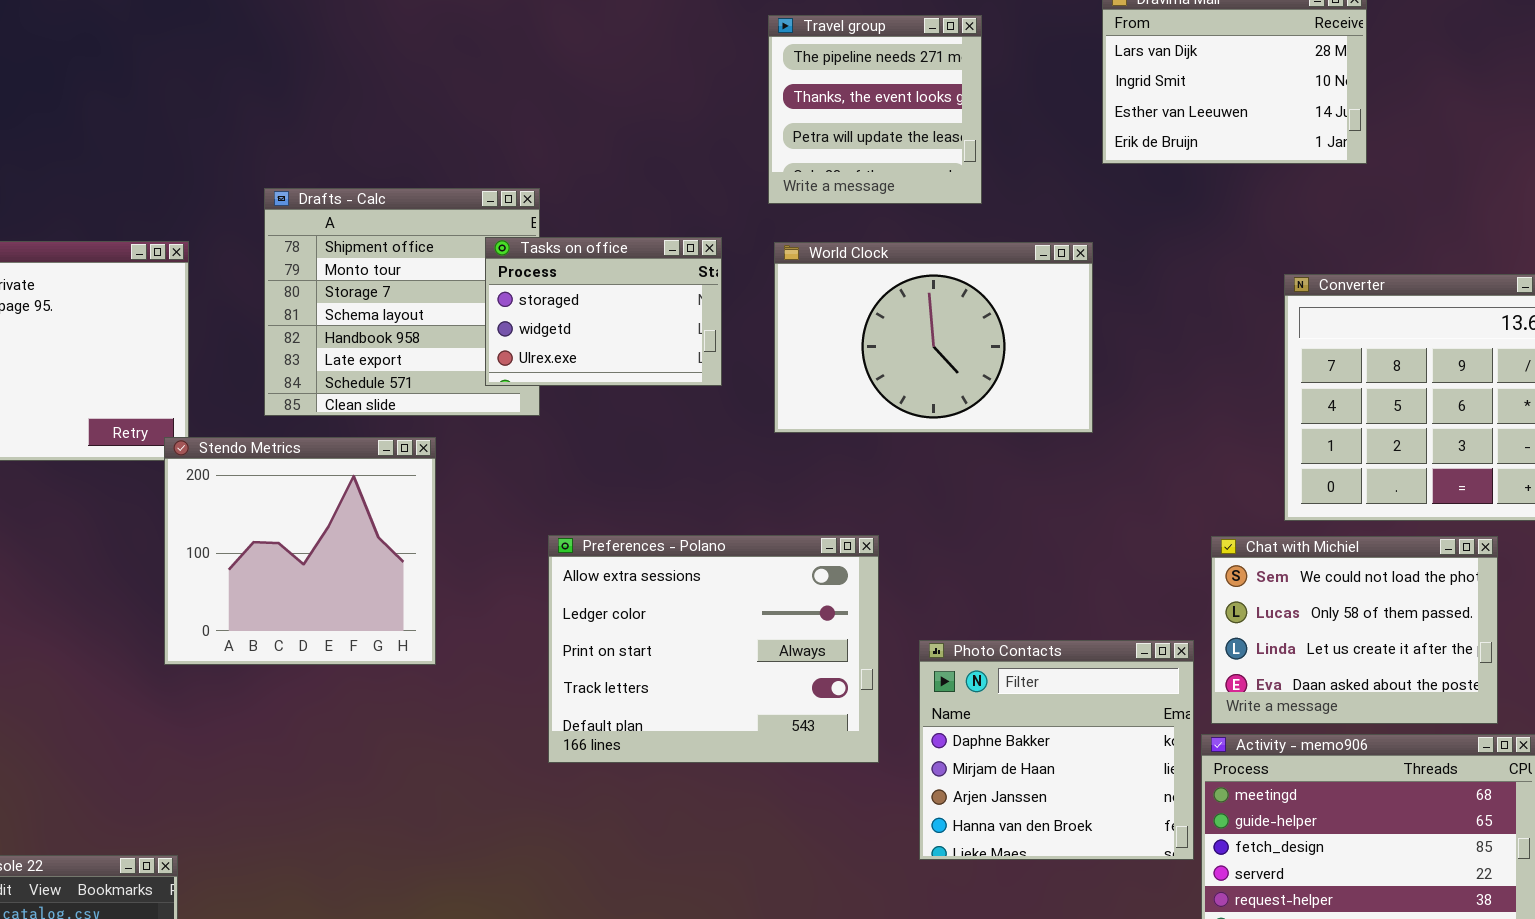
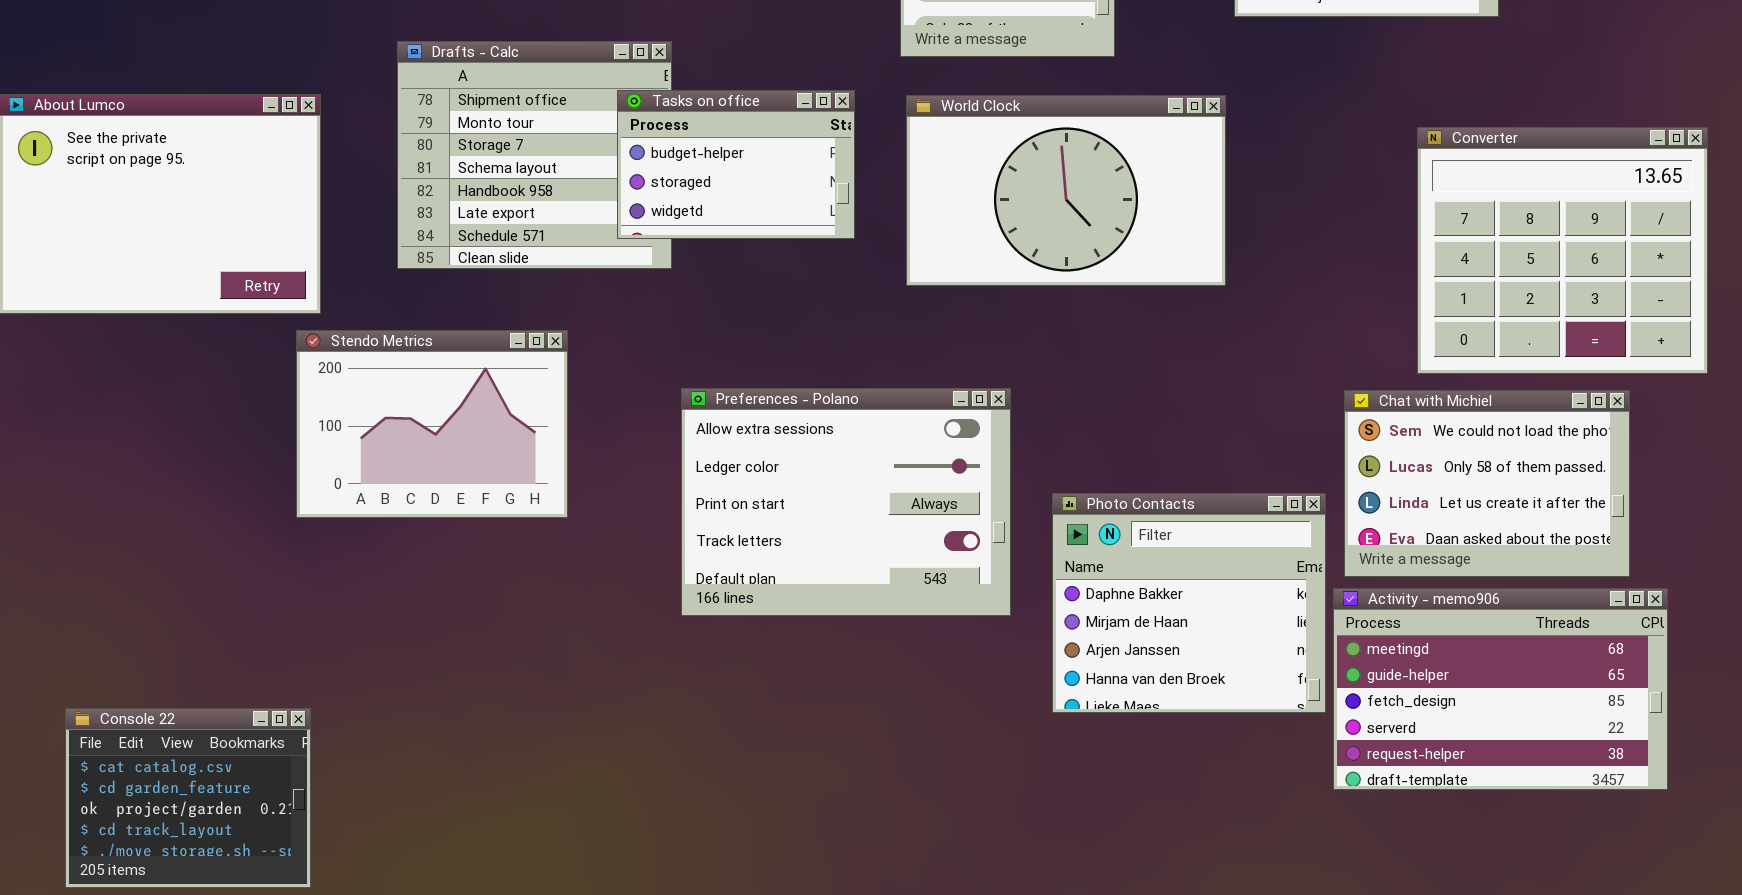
Tasks on office: [485,237,722,386] -> [617,90,855,239], scrolled up 1 row
Stendo Metrics: [164,437,436,665] -> [296,330,568,518], resized

